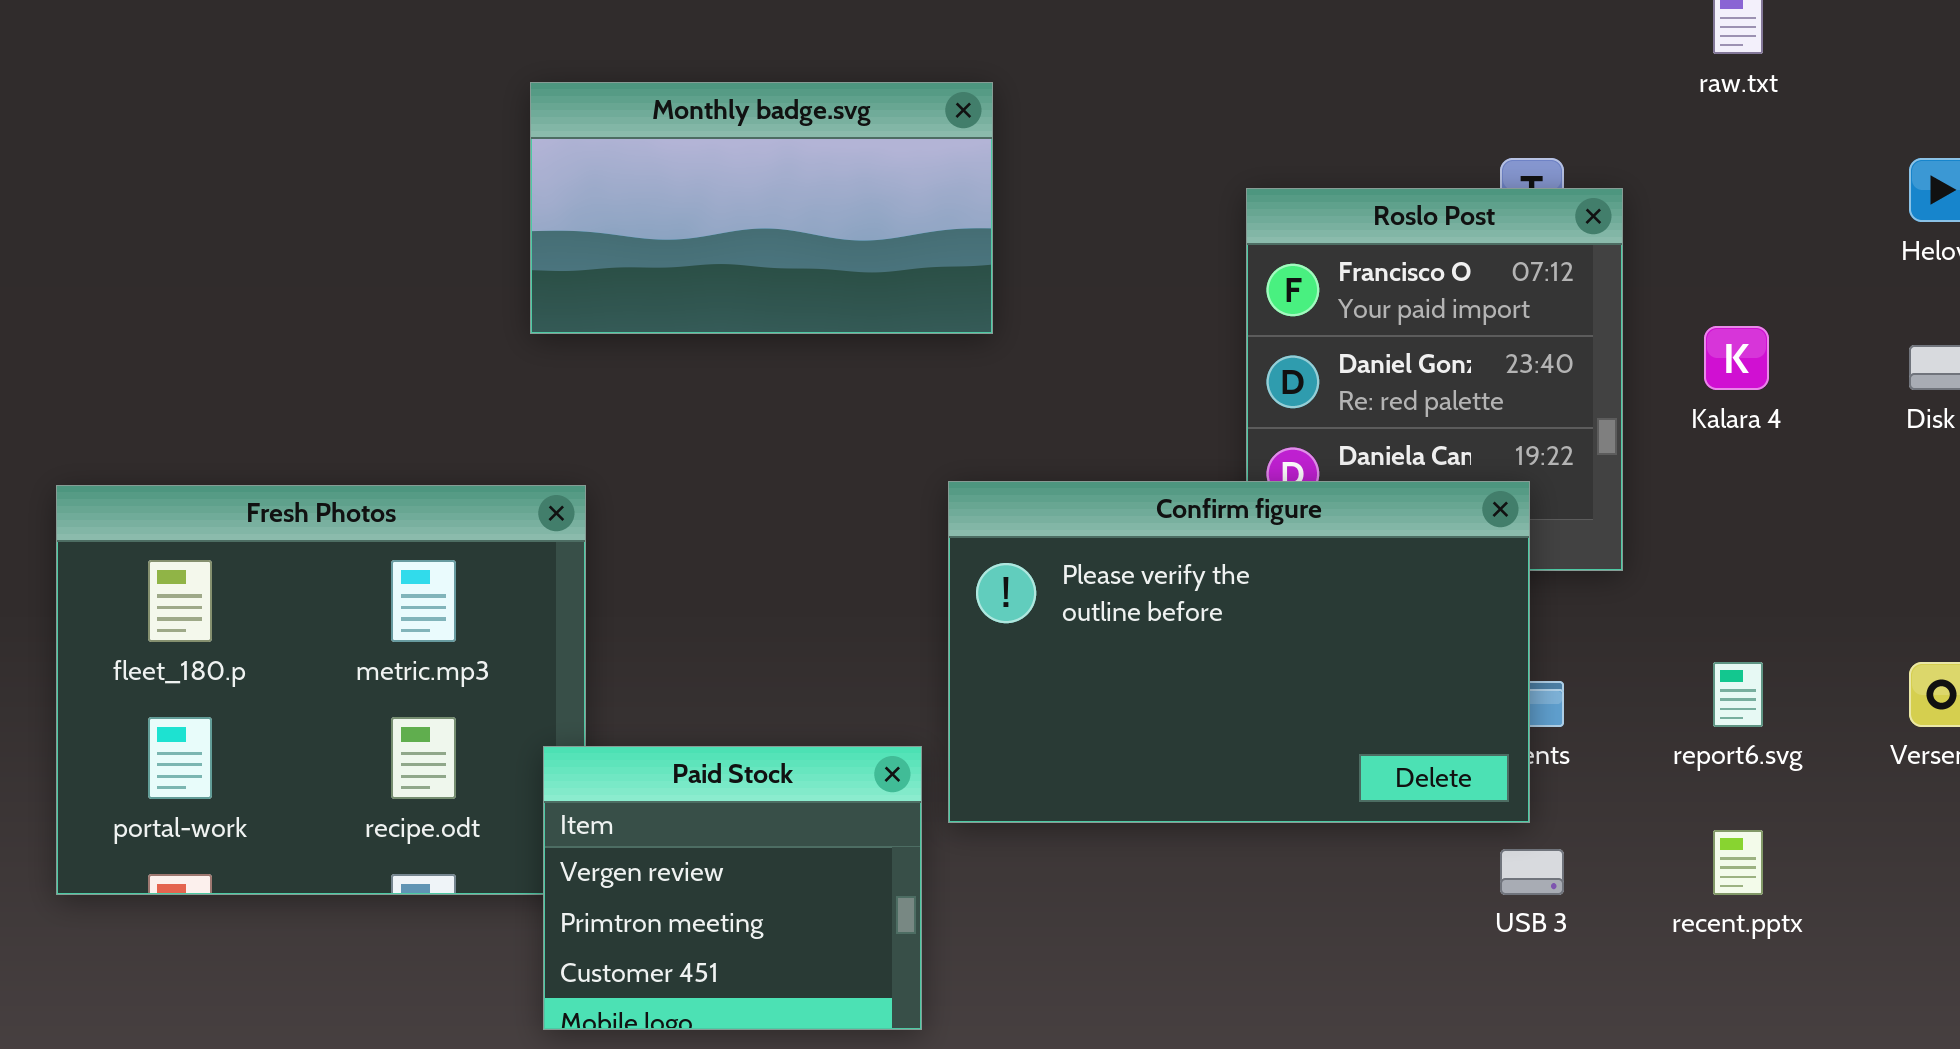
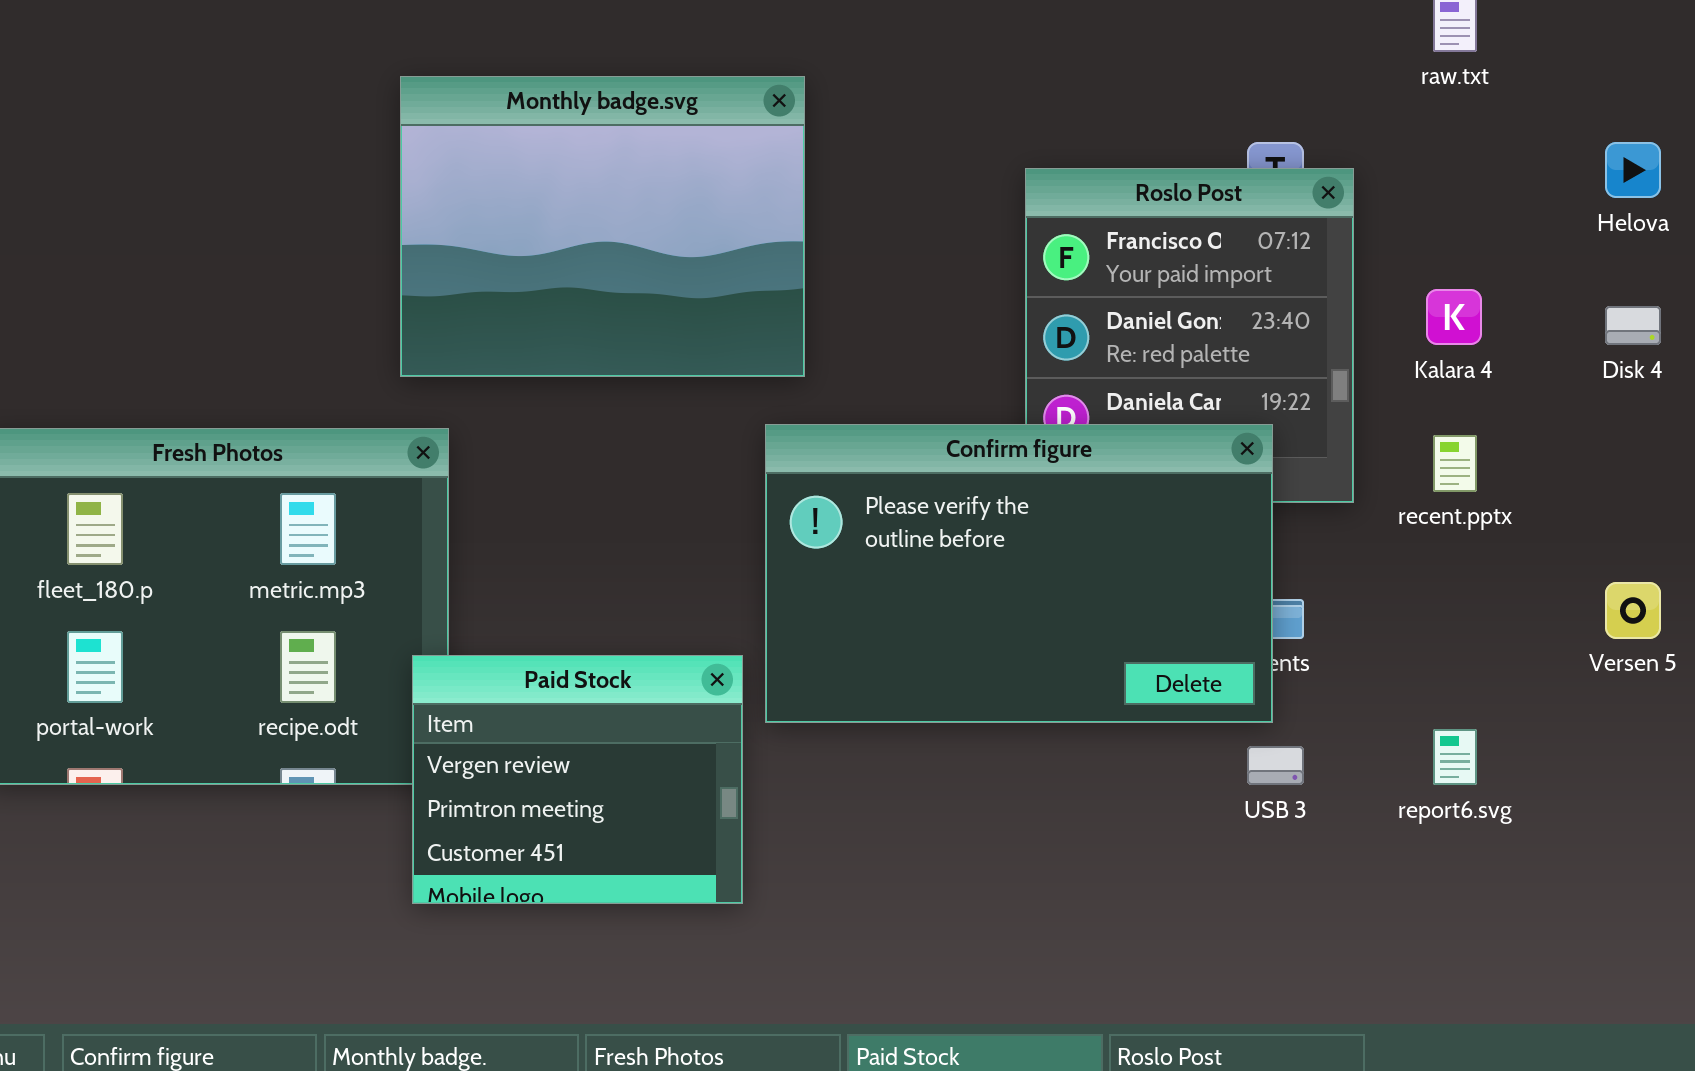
Monthly badge.svg: [530,82,993,334] -> [400,76,805,377], resized
report6.svg: [1713,662,1763,727] -> [1433,729,1477,785], moved
recent.pptx: [1713,830,1763,895] -> [1433,435,1477,492], moved

